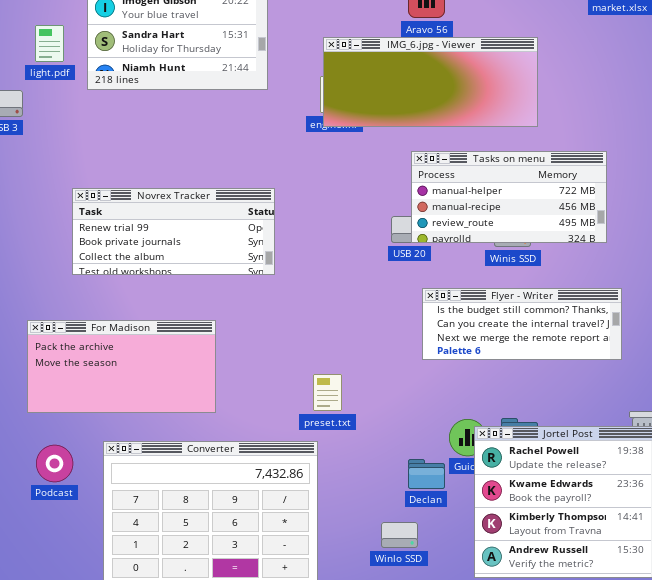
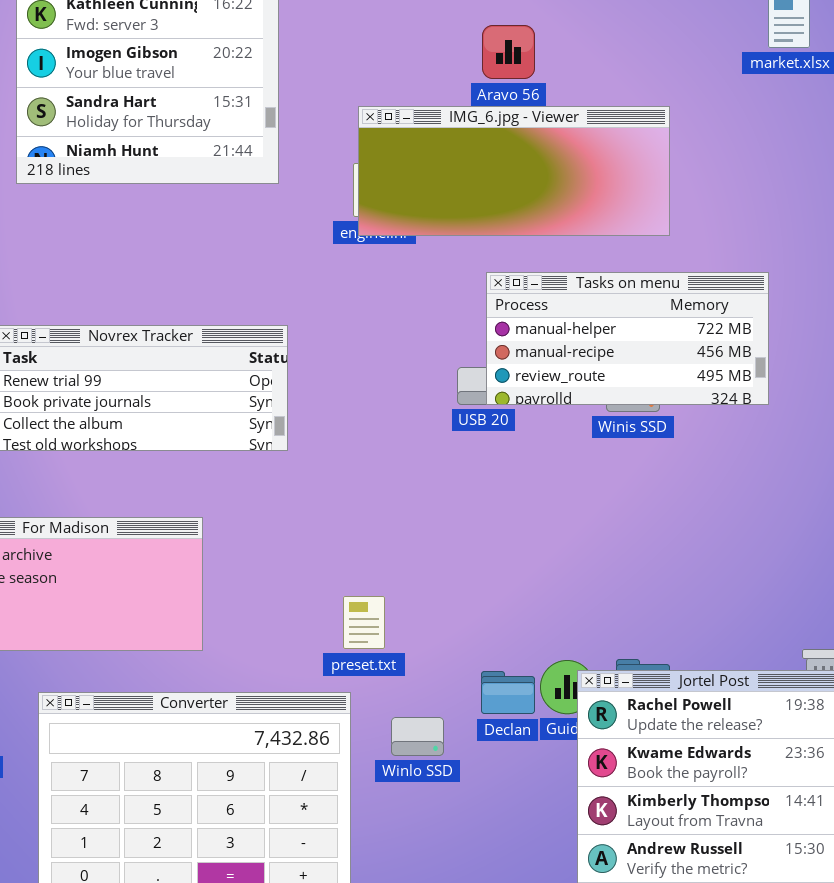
Flyer - Writer: [422,288,622,360] -> none, closed
Declan: [408,459,445,489] -> [481,671,535,714], moved
Winlo SSD: [381,522,418,548] -> [391,717,444,756], moved

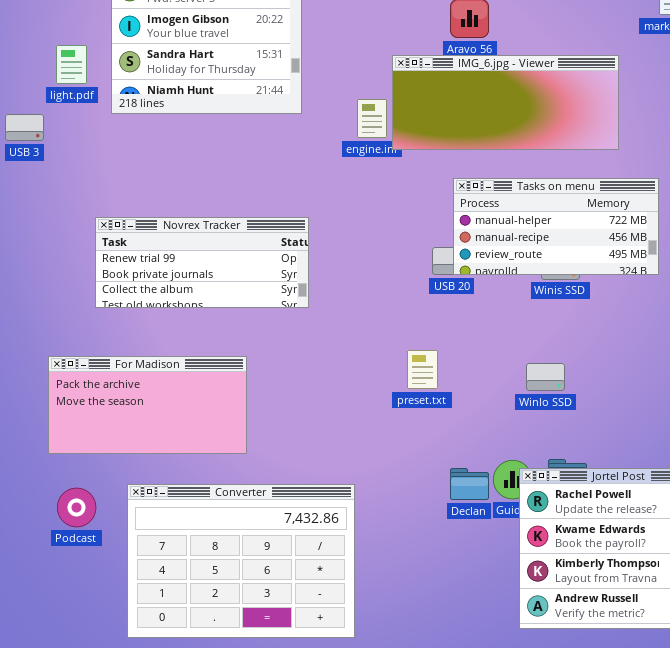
IMG_6.jpg - Viewer: [358,106,670,236] -> [392,55,619,150], moved
preset.txt: [343,596,385,649] -> [407,350,438,389], moved
Winlo SSD: [391,717,444,756] -> [526,363,565,391], moved

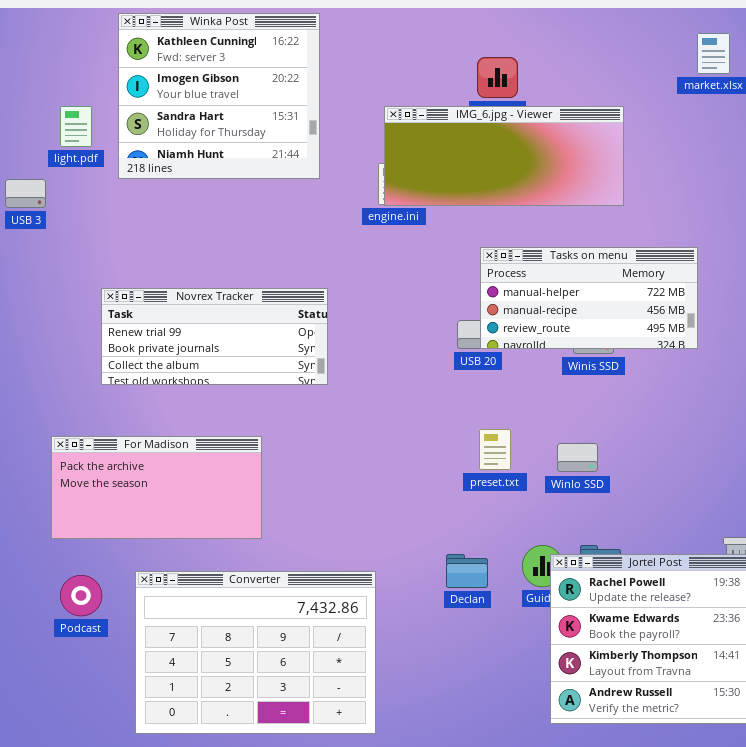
IMG_6.jpg - Viewer: [392,55,619,150] -> [384,106,624,206], moved
preset.txt: [407,350,438,389] -> [479,429,511,470], moved
Declan: [450,468,489,500] -> [446,554,488,588], moved

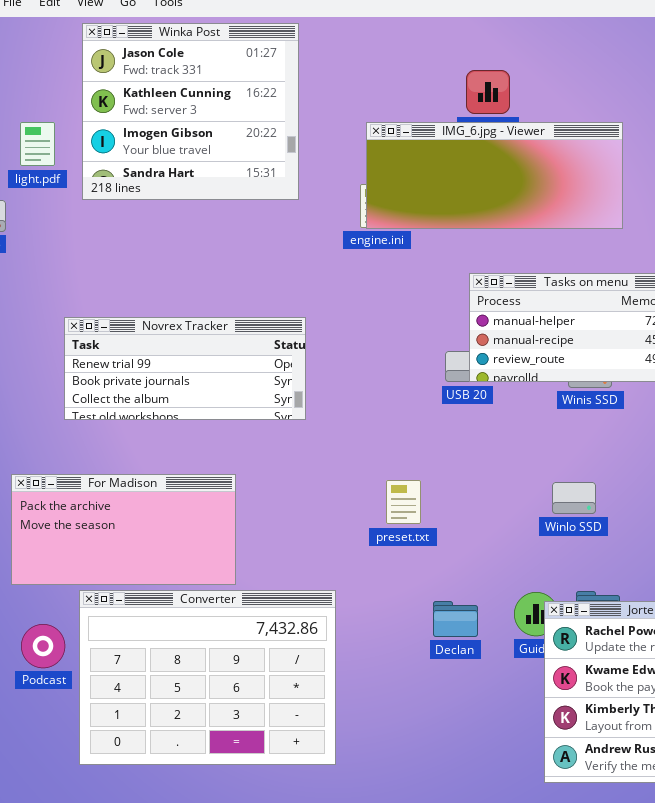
Winka Post: [118,13,320,179] -> [82,23,299,200], scrolled up 1 row
preset.txt: [479,429,511,470] -> [386,480,421,524], moved
Converter: [135,571,376,734] -> [79,590,336,765], moved

